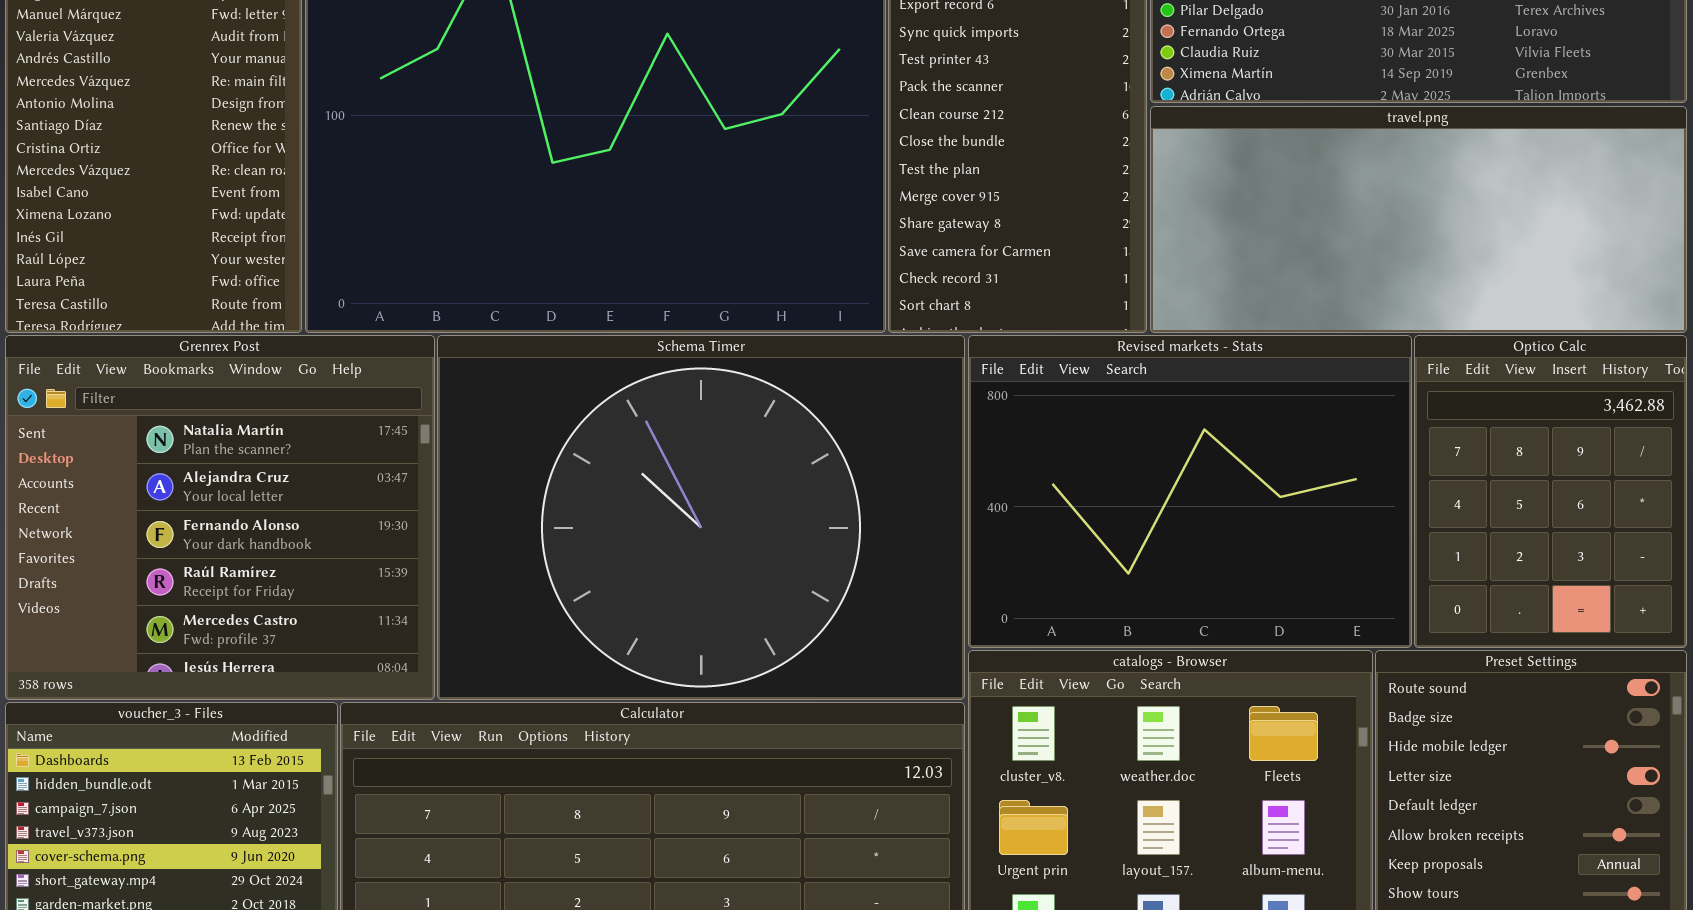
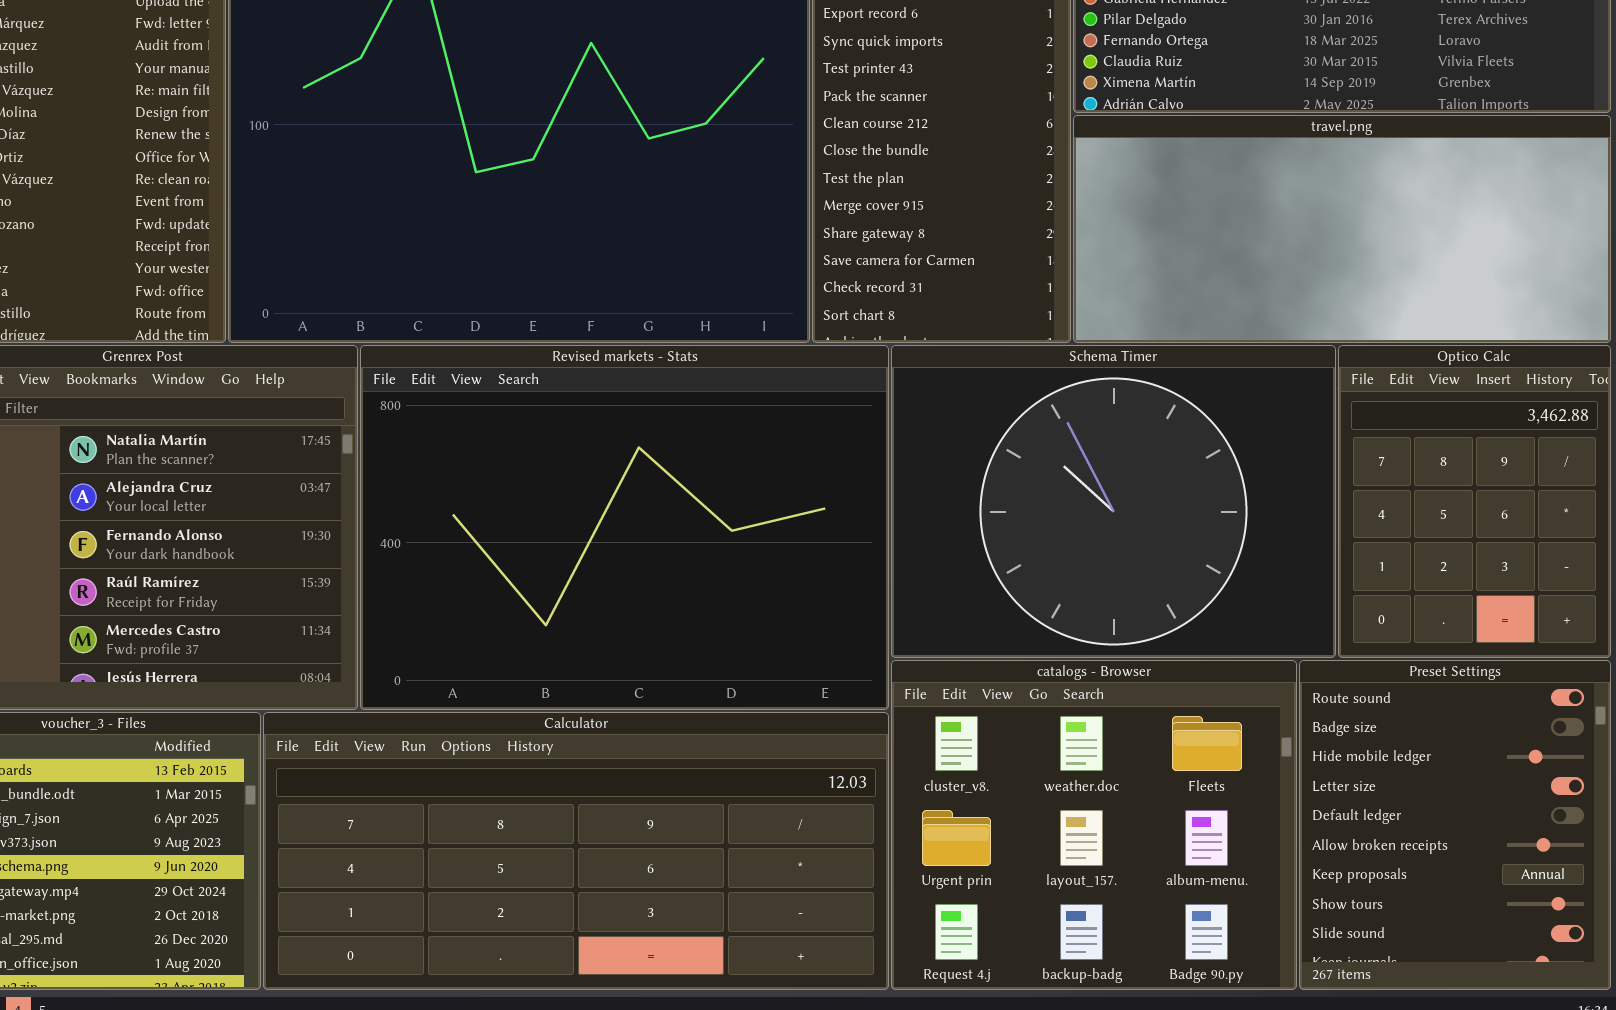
Schema Timer: [437,335,965,700] -> [891,345,1336,658], moved, resized
Revised markets - Stats: [968,335,1412,648] -> [360,345,889,710], moved, resized

